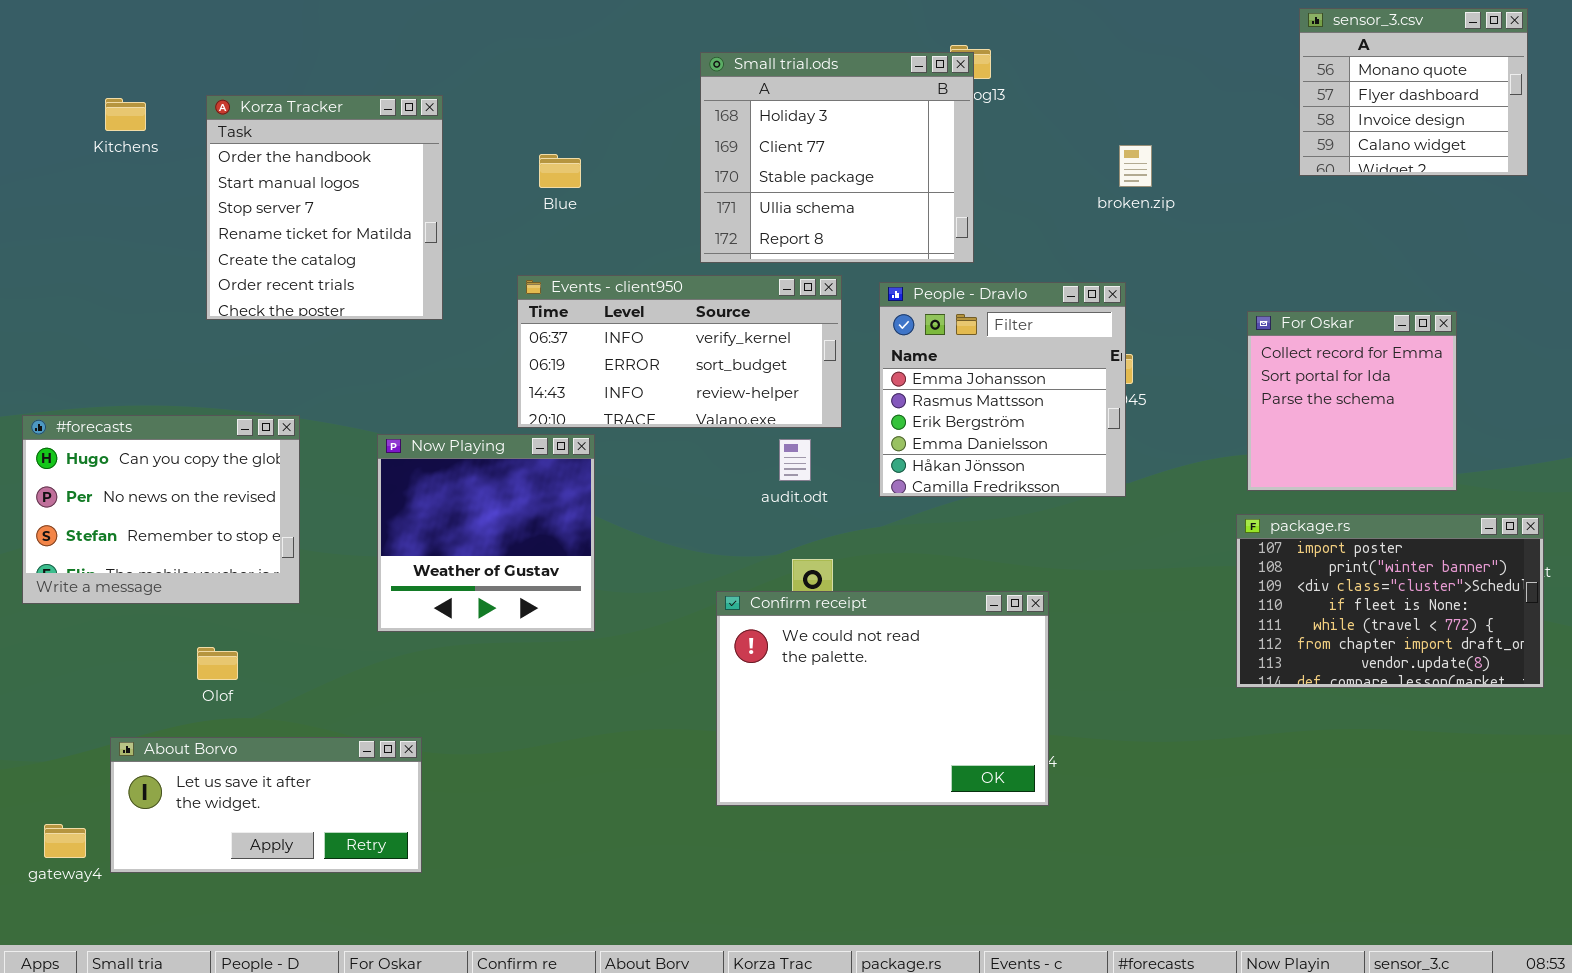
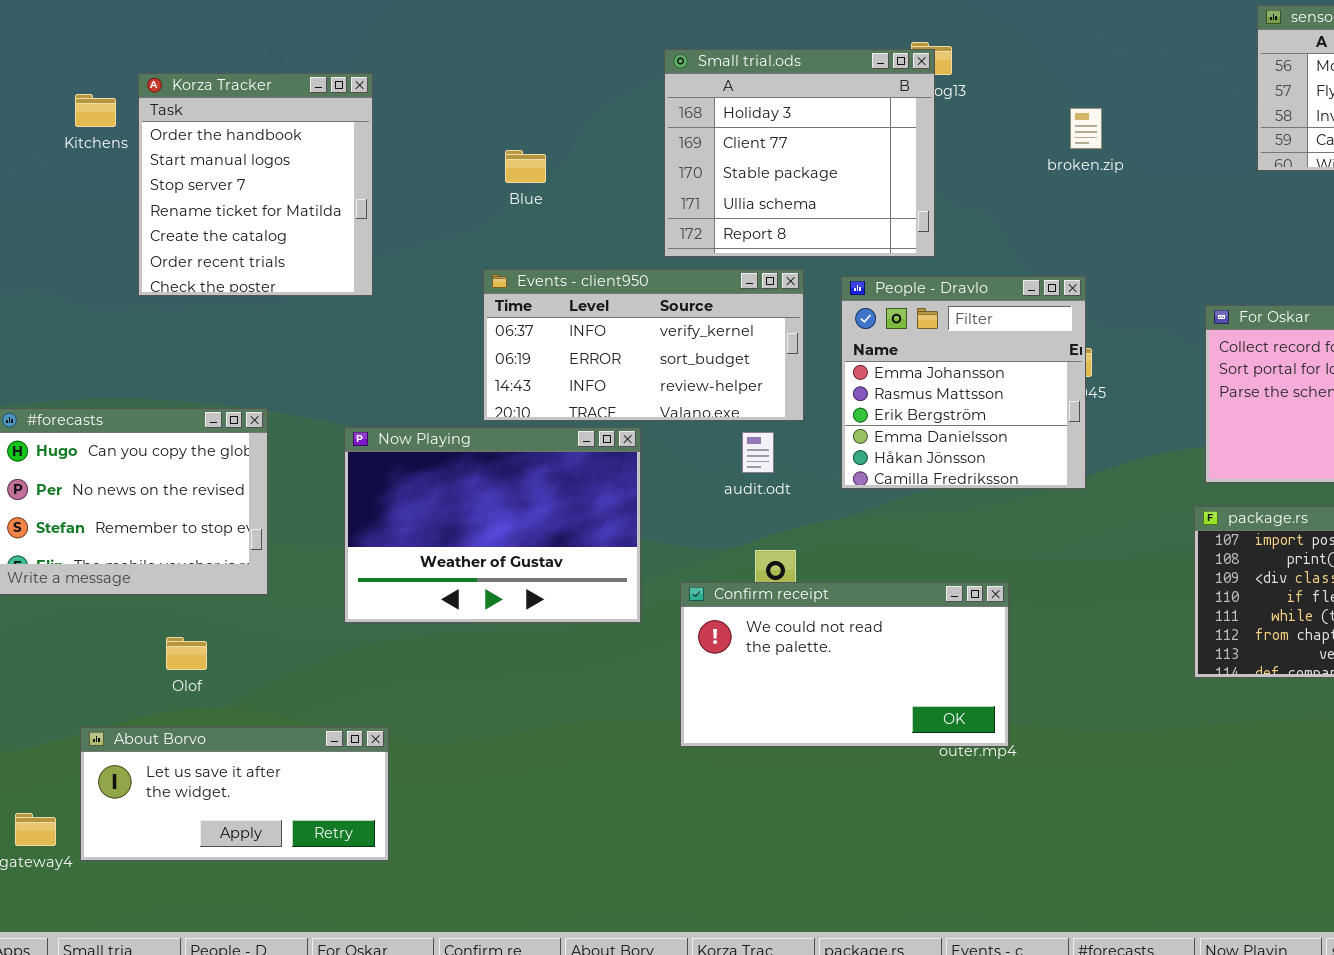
Korza Tracker: [206,95,443,320] -> [138,73,373,296], moved
broken.zip: [1119,145,1152,187] -> [1070,108,1102,149], moved
Now Playing: [377,434,595,632] -> [344,427,641,623], resized
Confirm receipt: [716,591,1049,806] -> [680,582,1009,747], resized

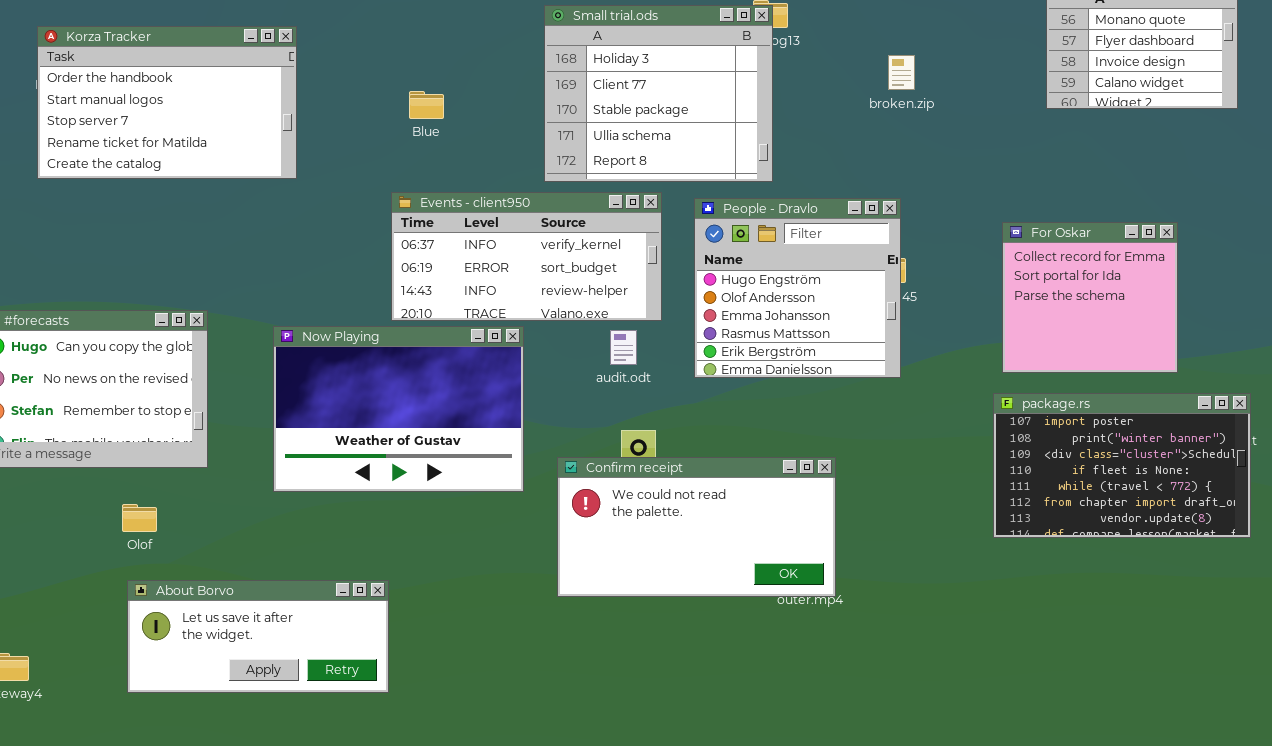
Korza Tracker: [138,73,373,296] -> [37,26,297,179], resized
People - Dravlo: [841,276,1086,489] -> [694,198,901,378], scrolled up 2 rows
About Borvo: [80,727,389,861] -> [127,580,389,693], moved

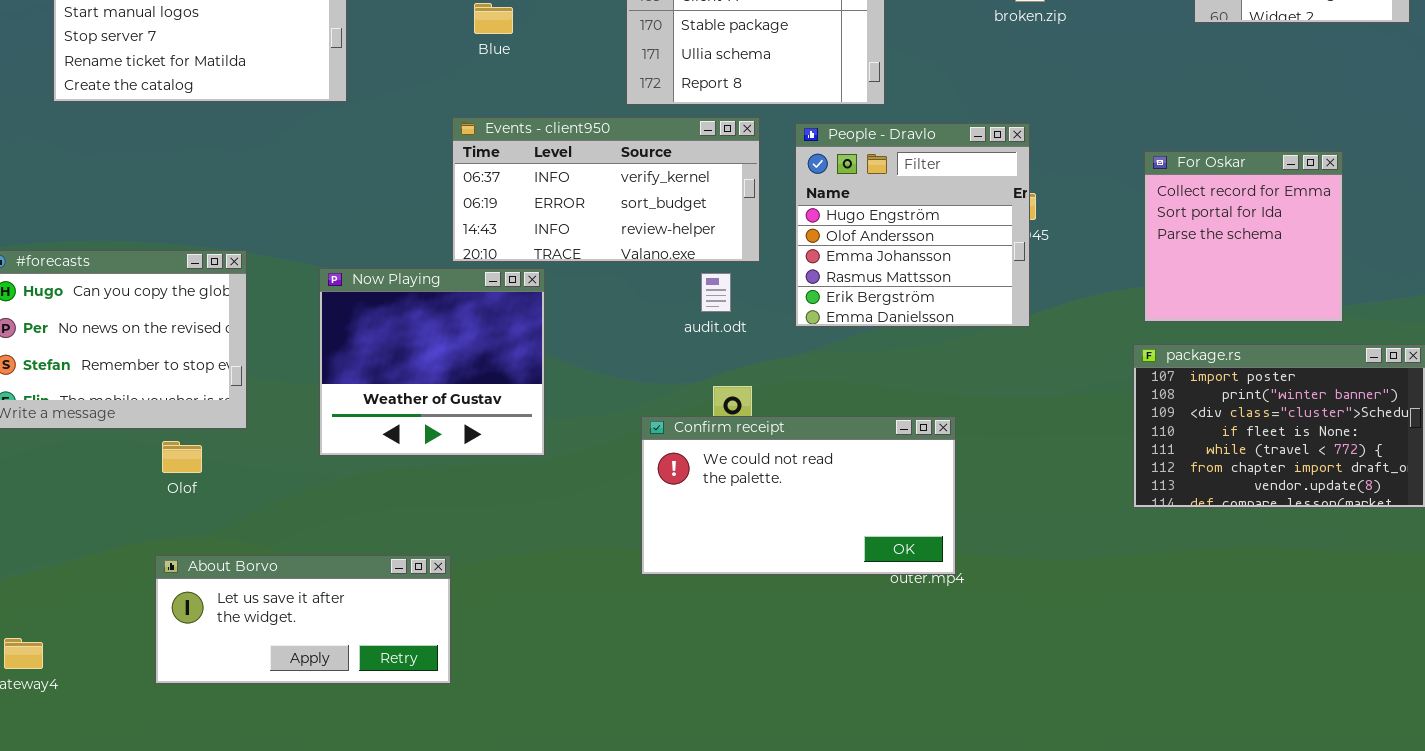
Now Playing: [273,326,524,492] -> [319,268,545,456], resized
Olof: [122,504,157,532] -> [162,441,202,473], moved

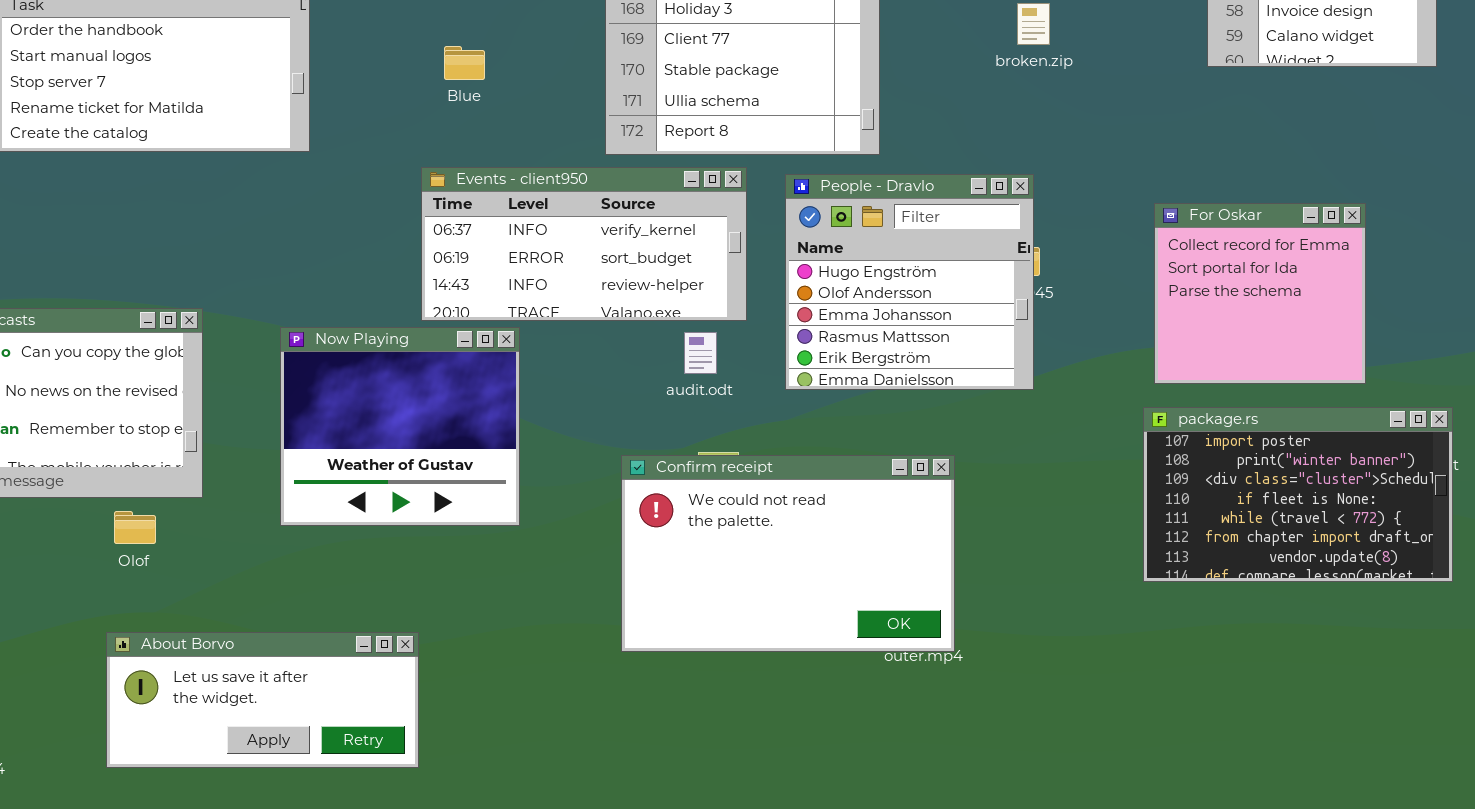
Confirm receipt: [641,416,956,575] -> [621,455,955,652], resized

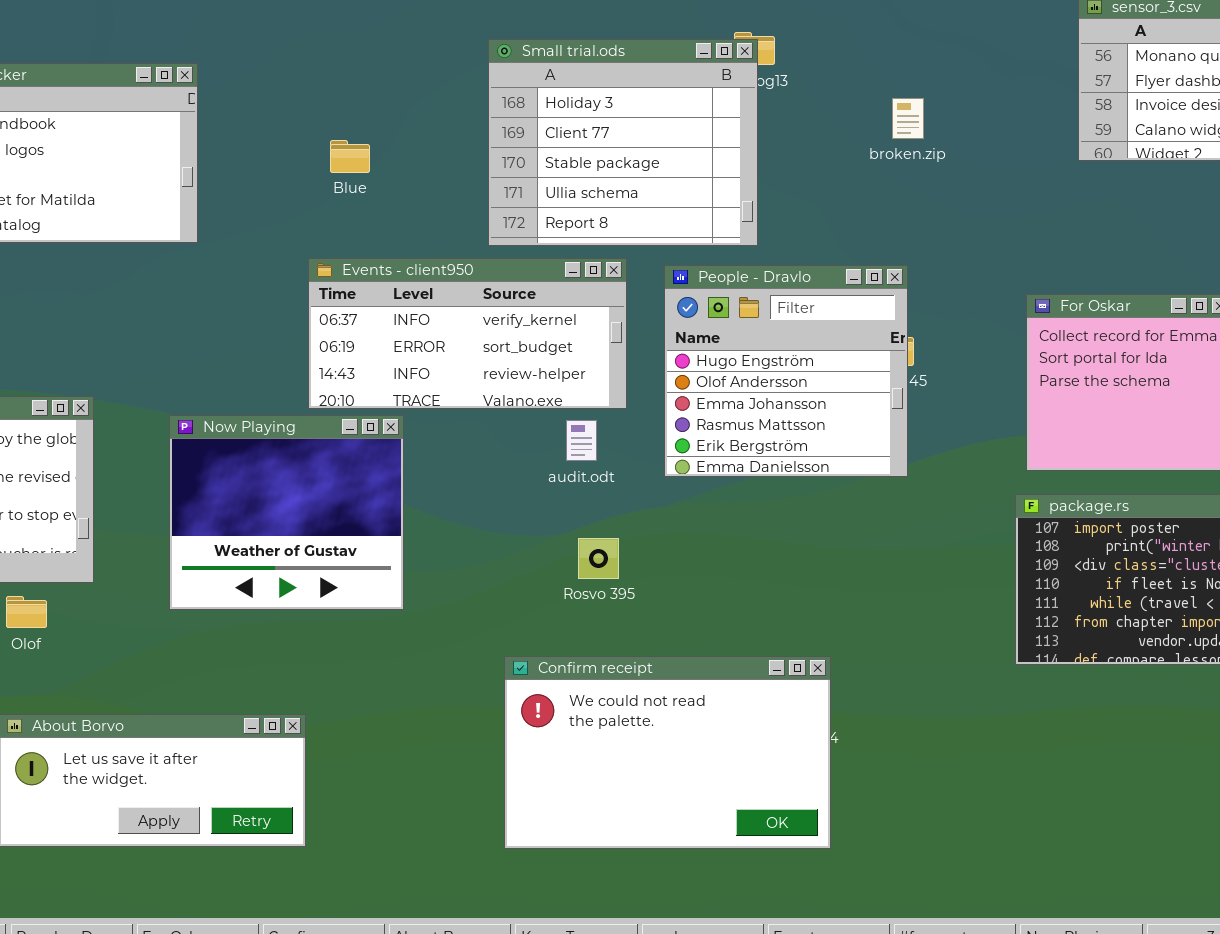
Confirm receipt: [621,455,955,652] -> [504,656,831,849], moved

